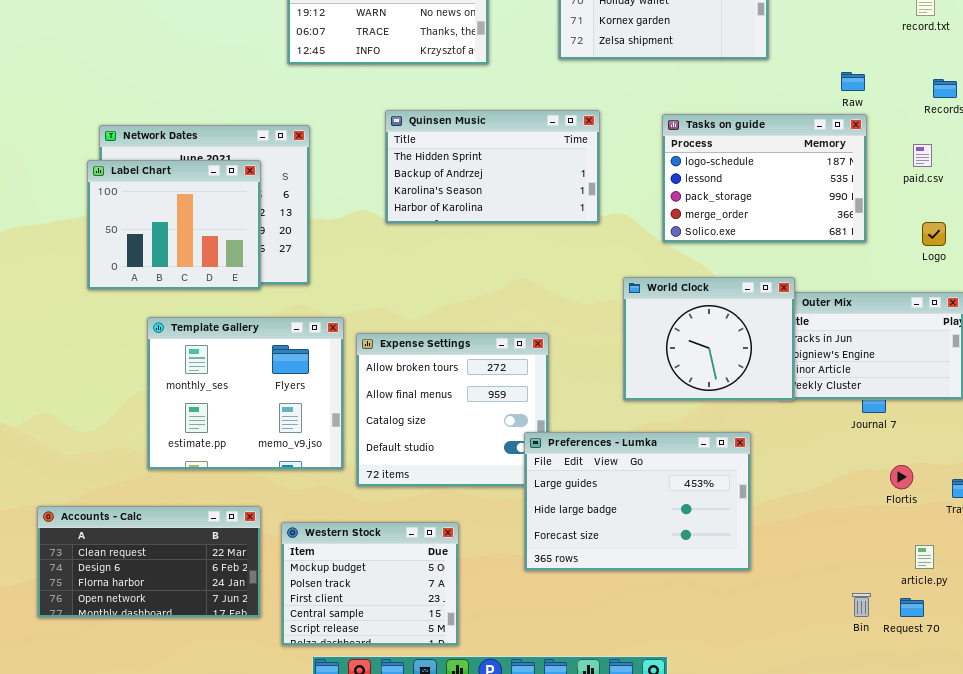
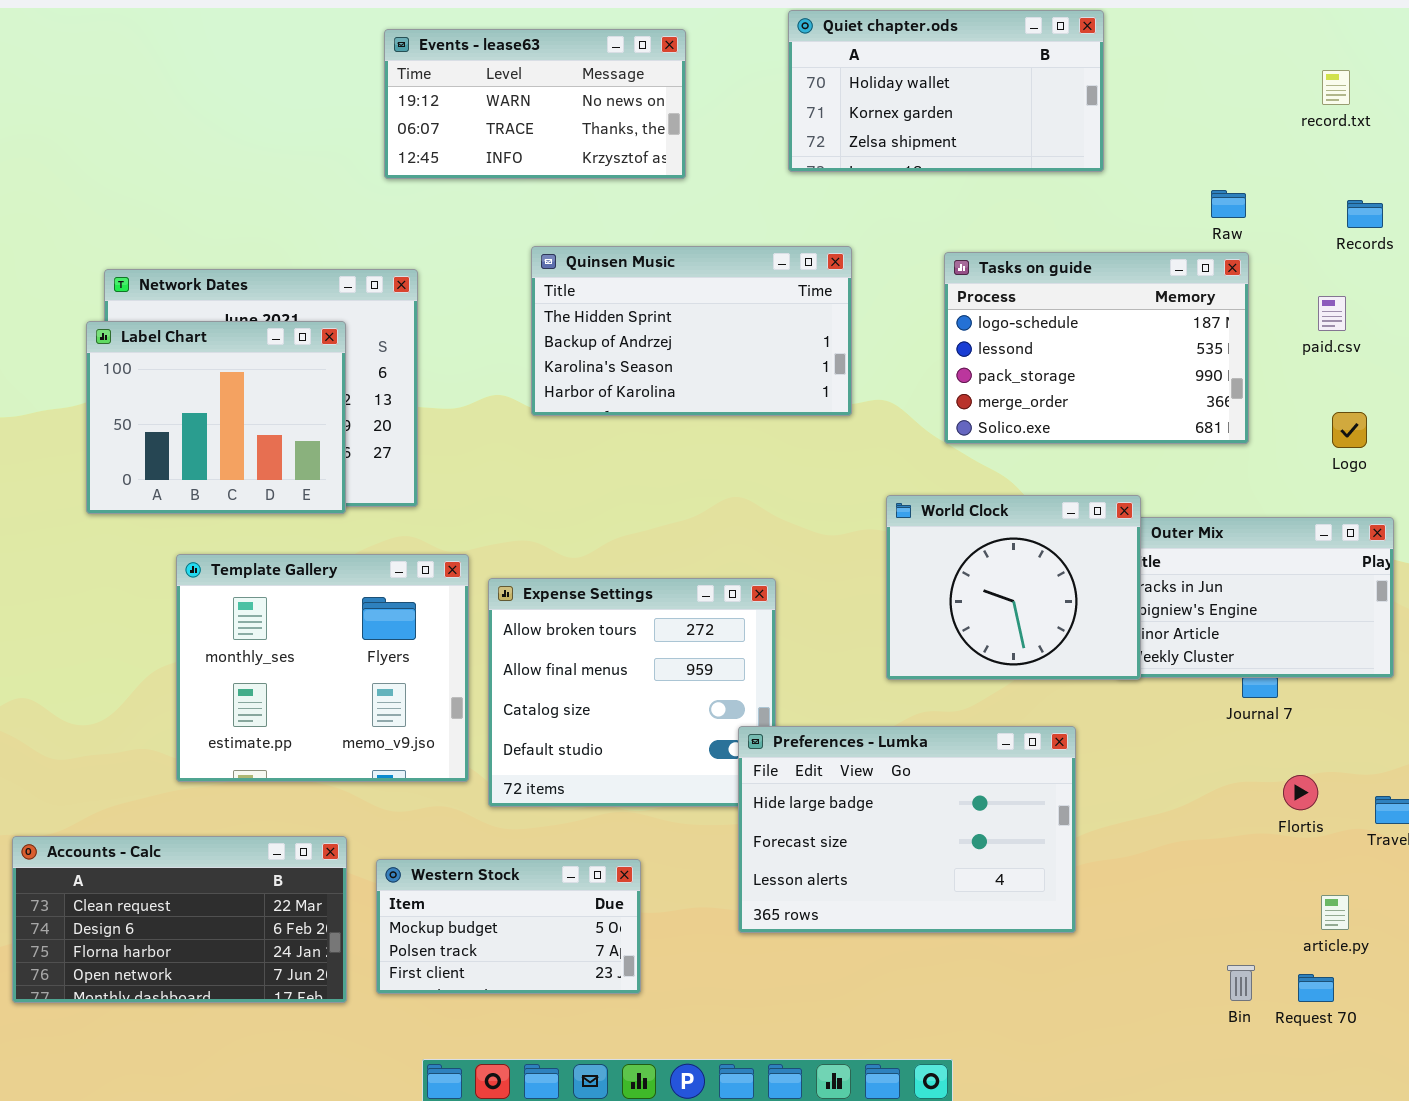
Preferences - Lumka: [524,432,751,571] -> [738,726,1076,933], scrolled down 1 row
Western Stock: [281,522,459,646] -> [376,859,641,994], resized

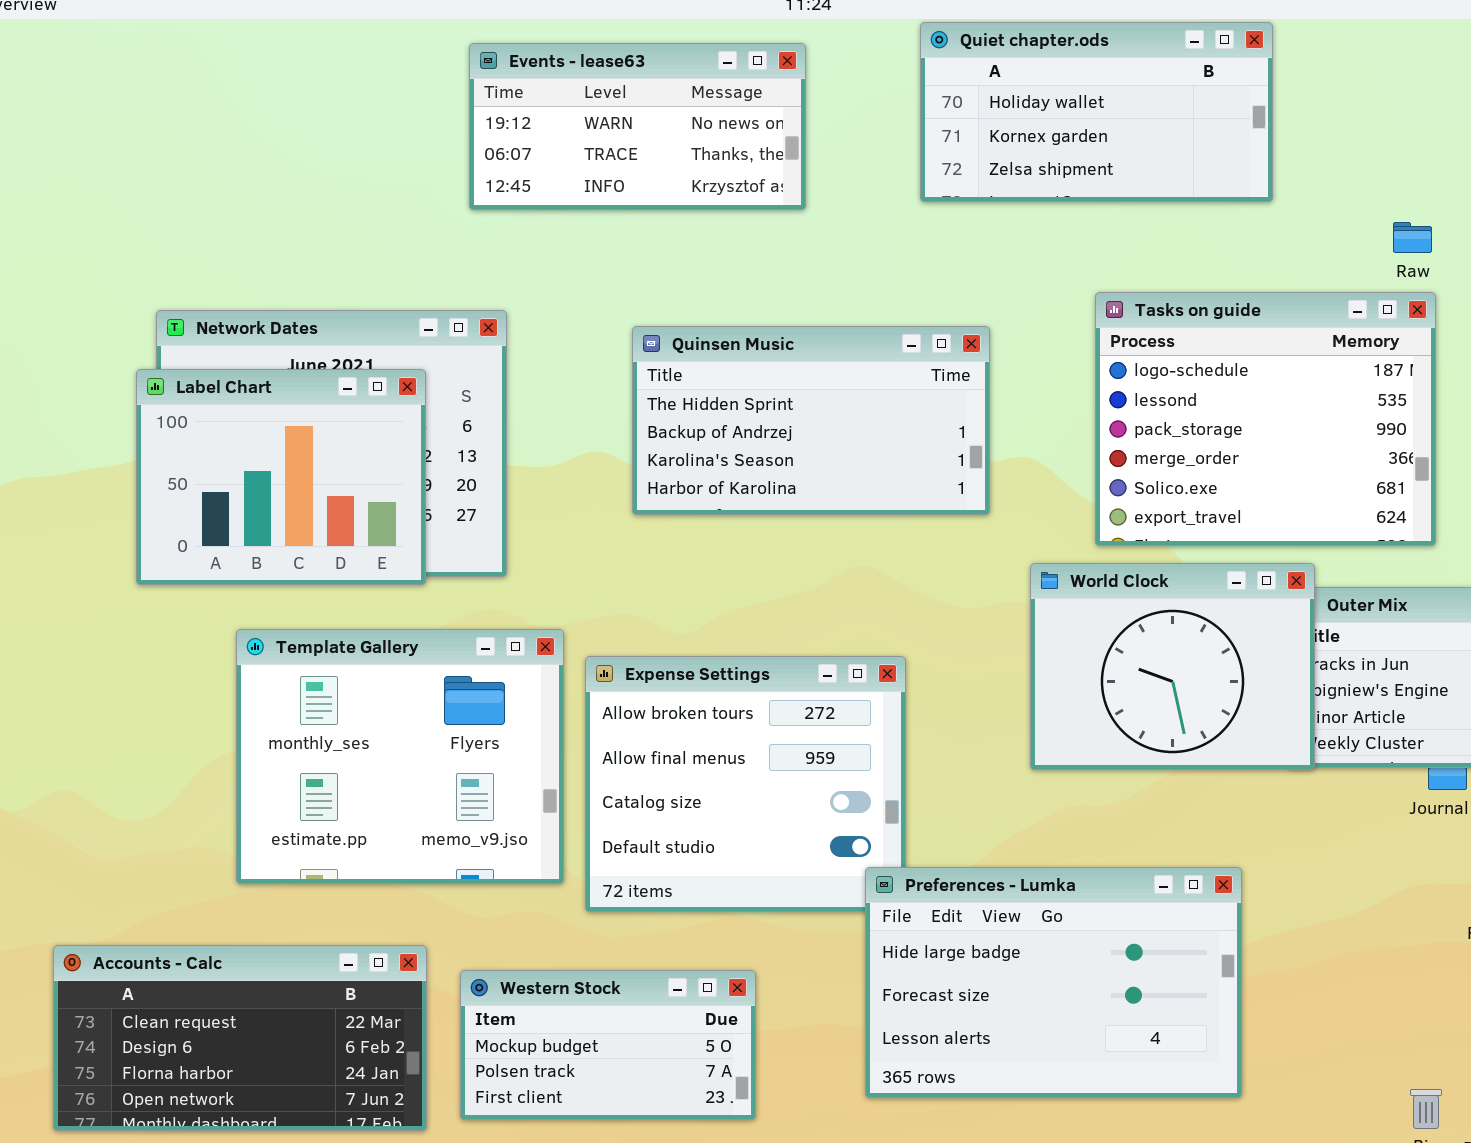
Quinsen Music: [531,246,852,416] -> [632,326,990,515], moved
Tasks on guide: [944,252,1249,444] -> [1095,292,1436,546], resized
Preferences - Lumka: [738,726,1076,933] -> [865,867,1242,1098], moved

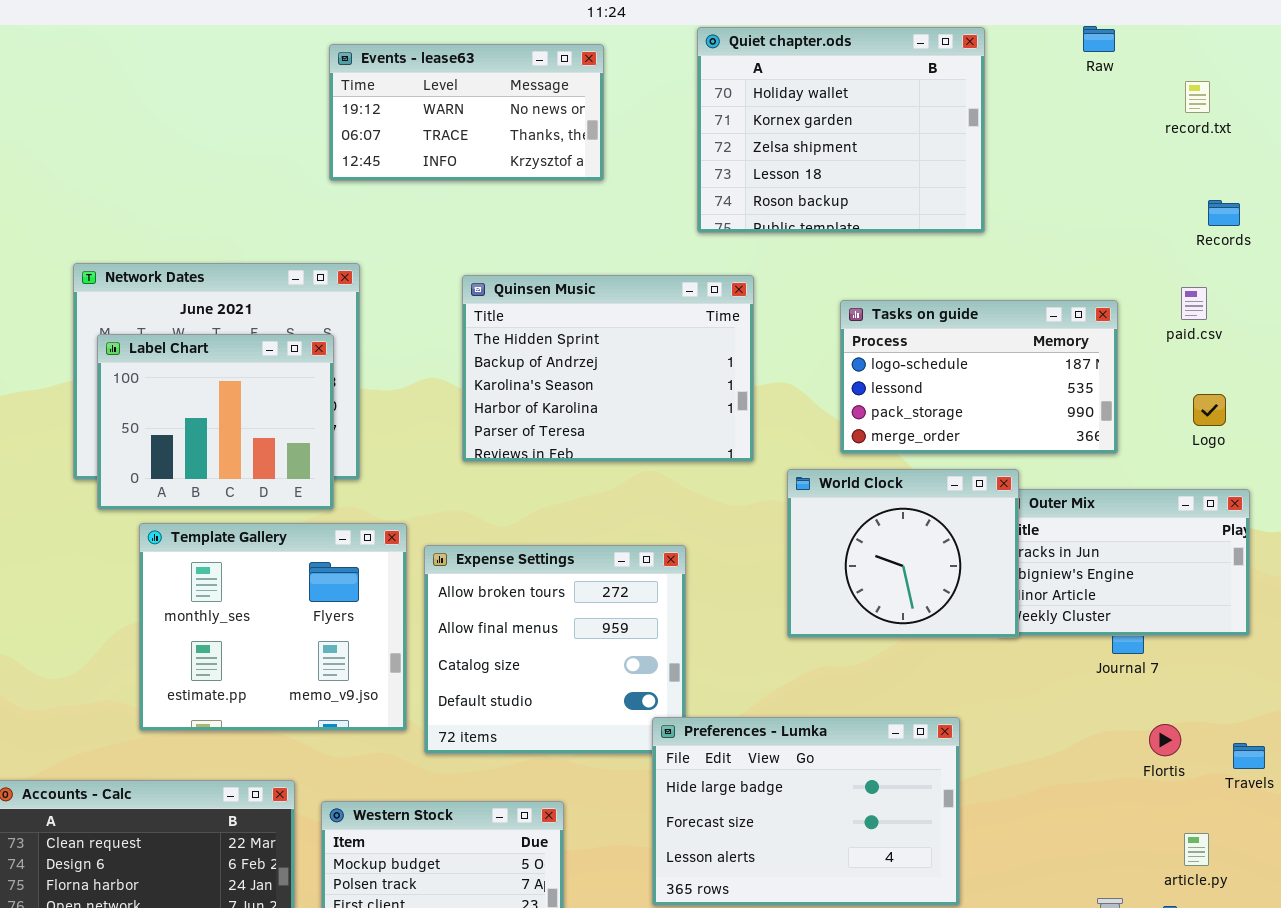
Quiet chapter.ods: [920,22,1273,202] -> [697,27,985,233], resized
Raw: [1393,222,1432,253] -> [1083,26,1115,52], moved
Tasks on guide: [1095,292,1436,546] -> [840,300,1118,454], resized
Quinsen Music: [632,326,990,515] -> [462,275,754,462], resized
Label Chart: [136,369,426,585] -> [97,334,334,510], moved

